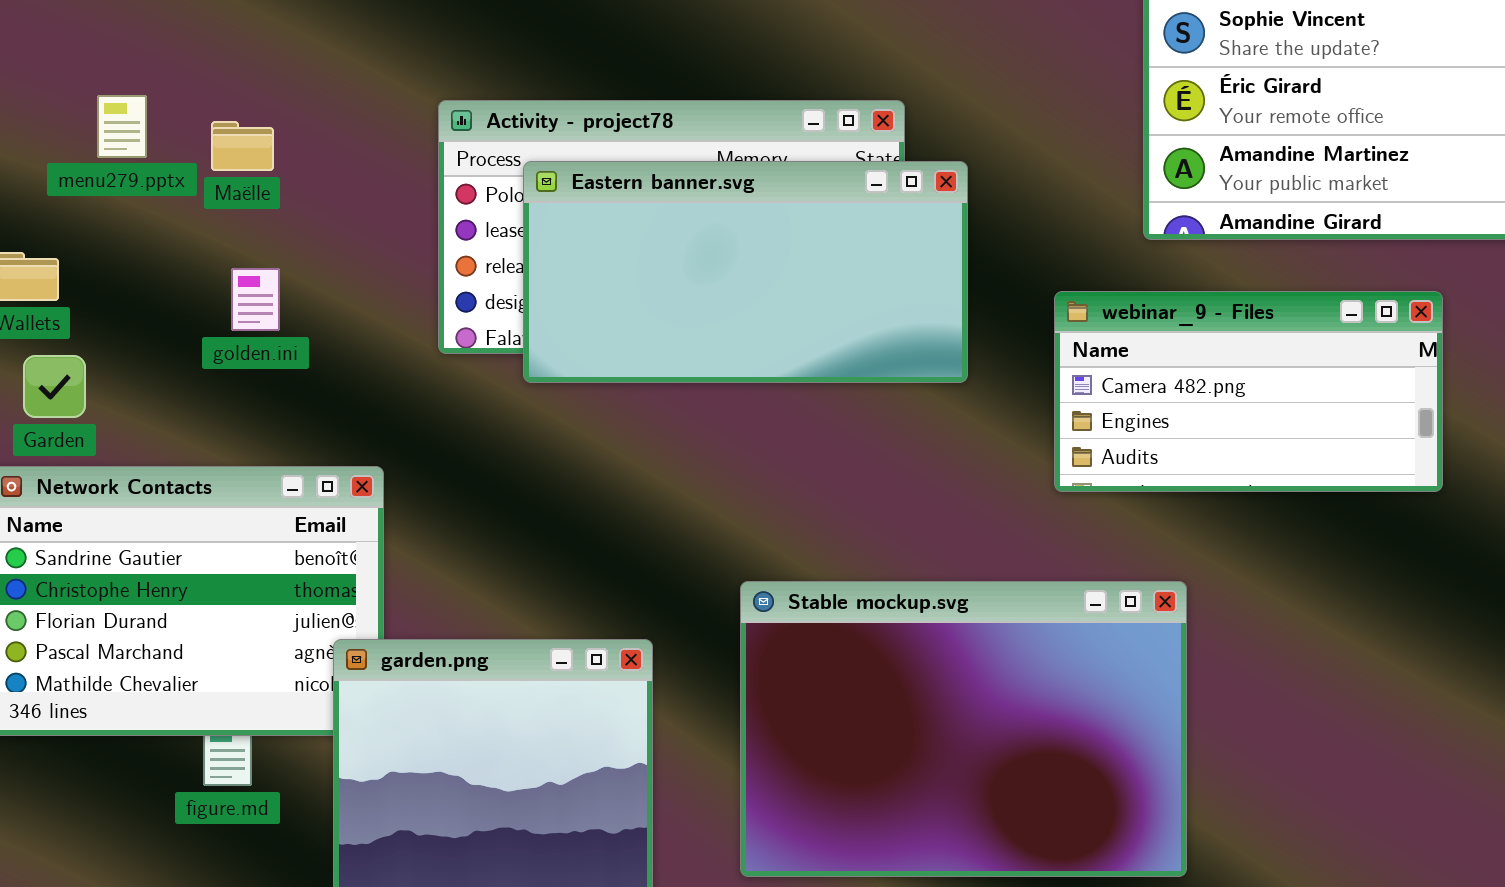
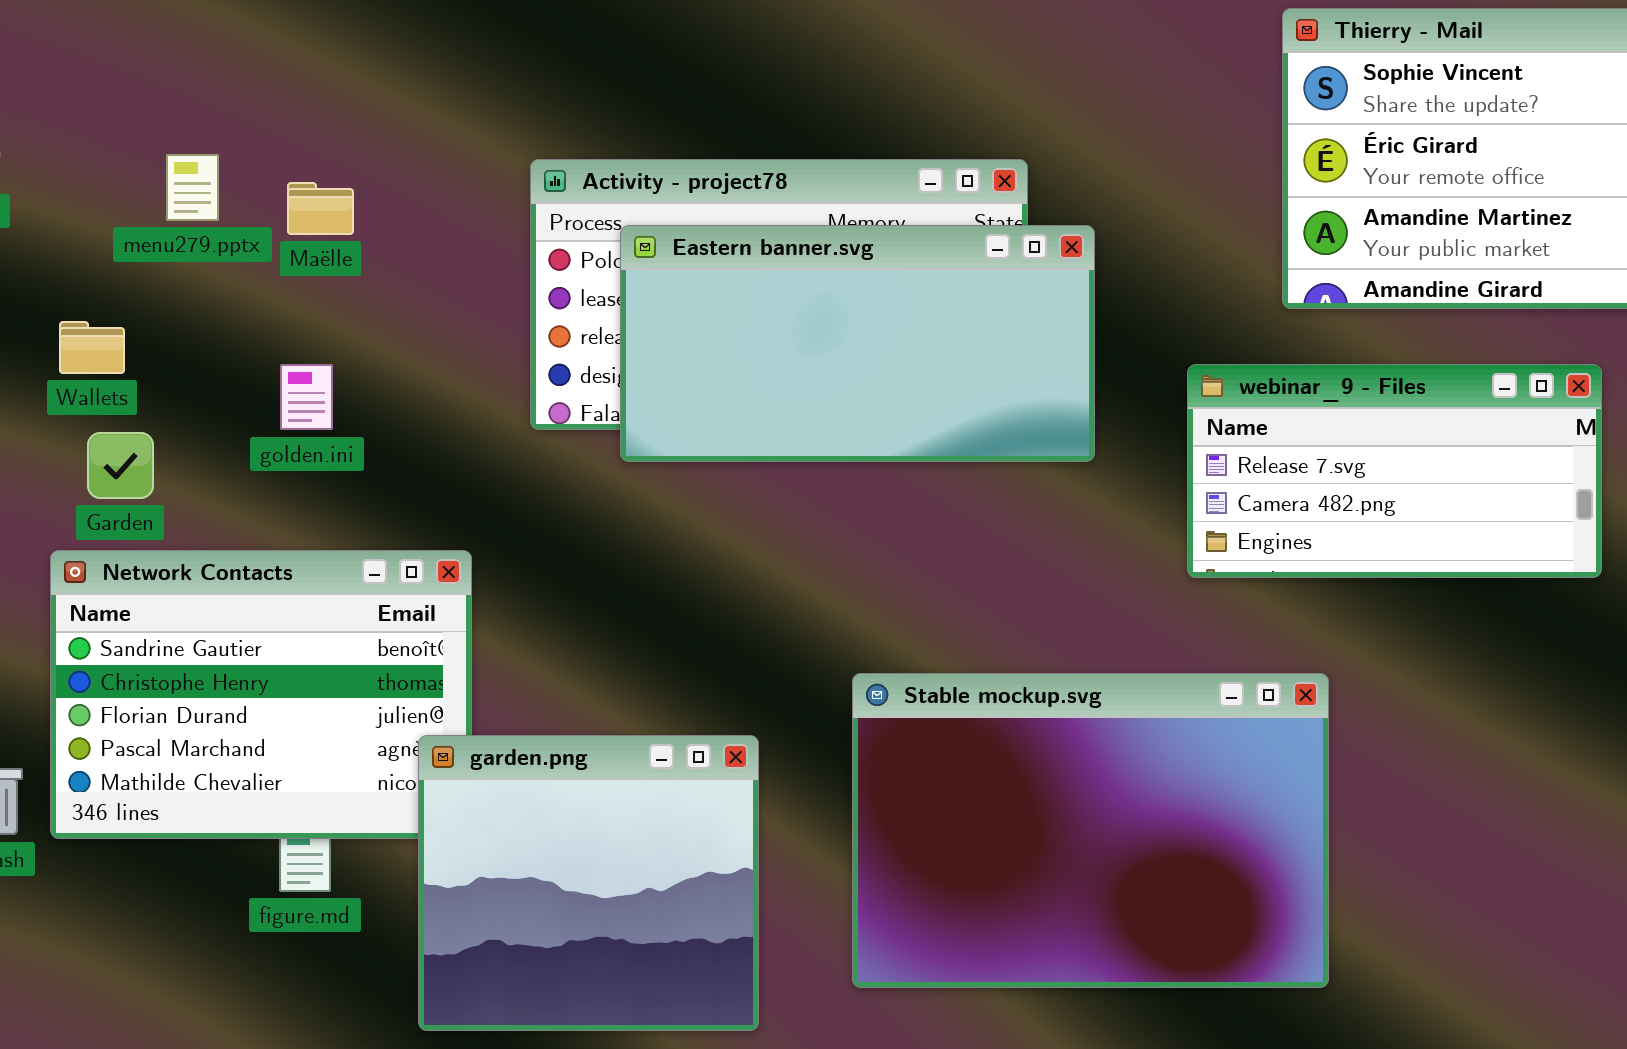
golden.ini: [231,268,280,331] -> [280,364,333,430], moved
webinar_9 - Files: [1054,291,1443,492] -> [1187,364,1602,578], scrolled up 1 row

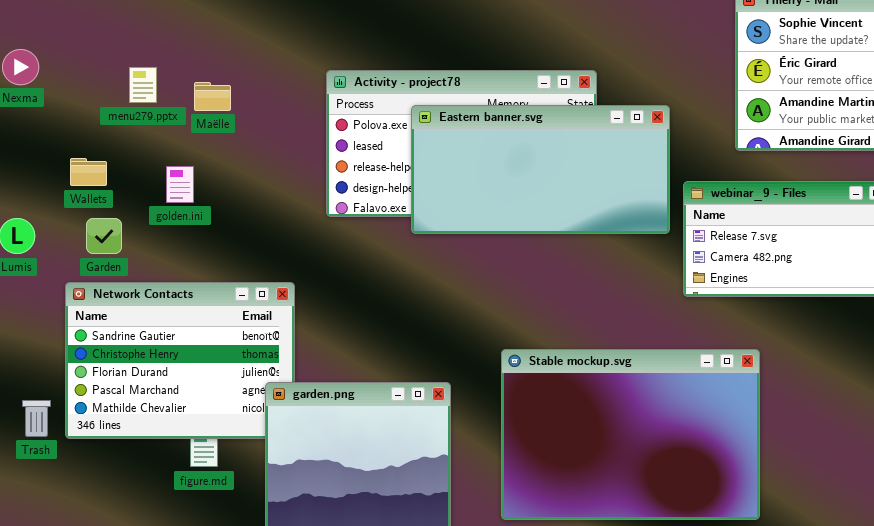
Eastern banner.svg: [620,225,1095,462] -> [411,105,670,234], moved
golden.ini: [280,364,333,430] -> [166,166,194,203], moved

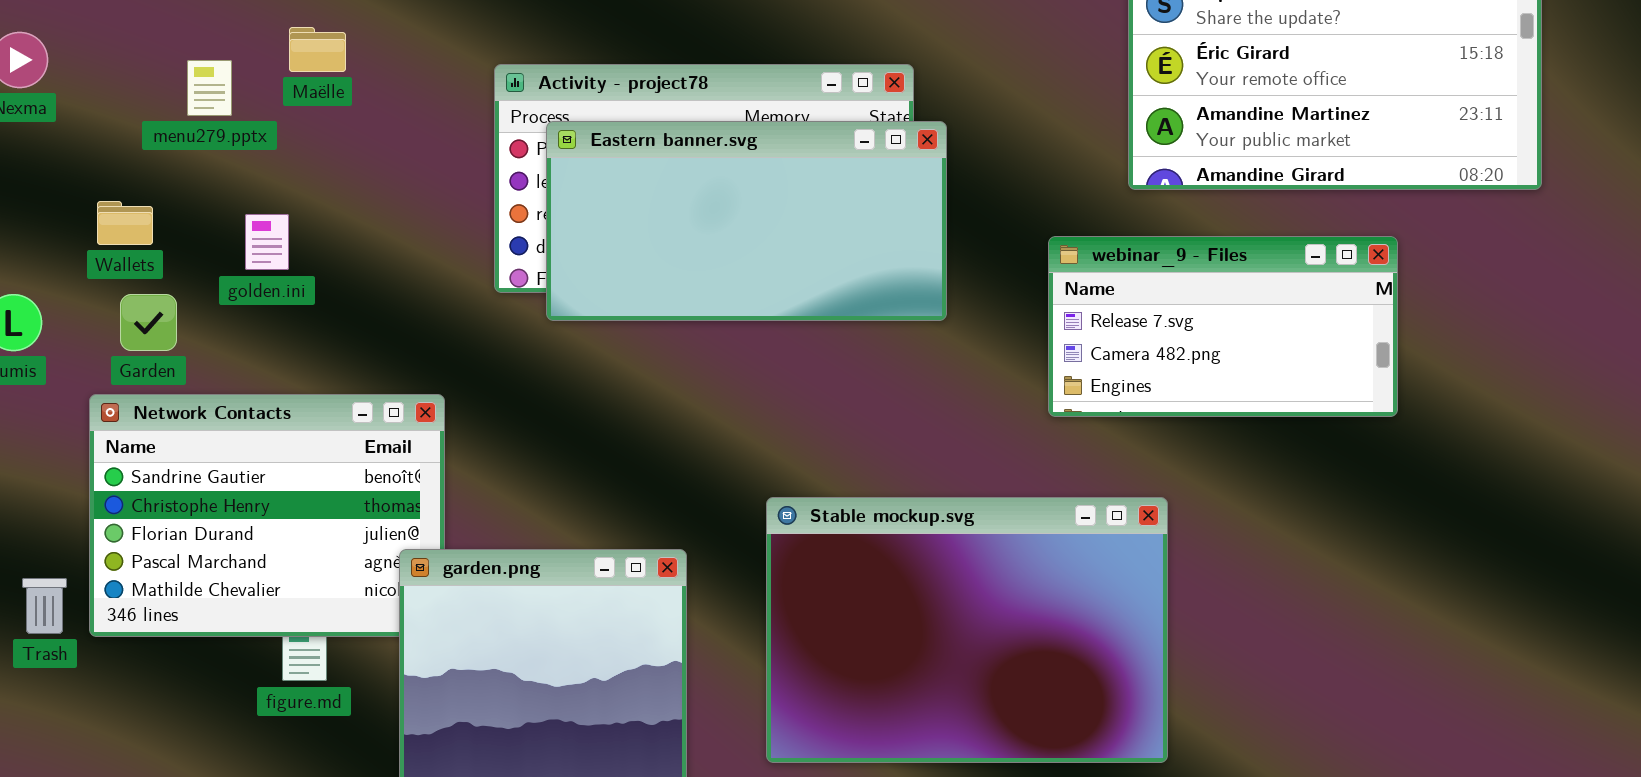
Maëlle: [194,82,231,111] -> [289,27,346,72], moved
Eastern banner.svg: [411,105,670,234] -> [546,121,947,321], moved

